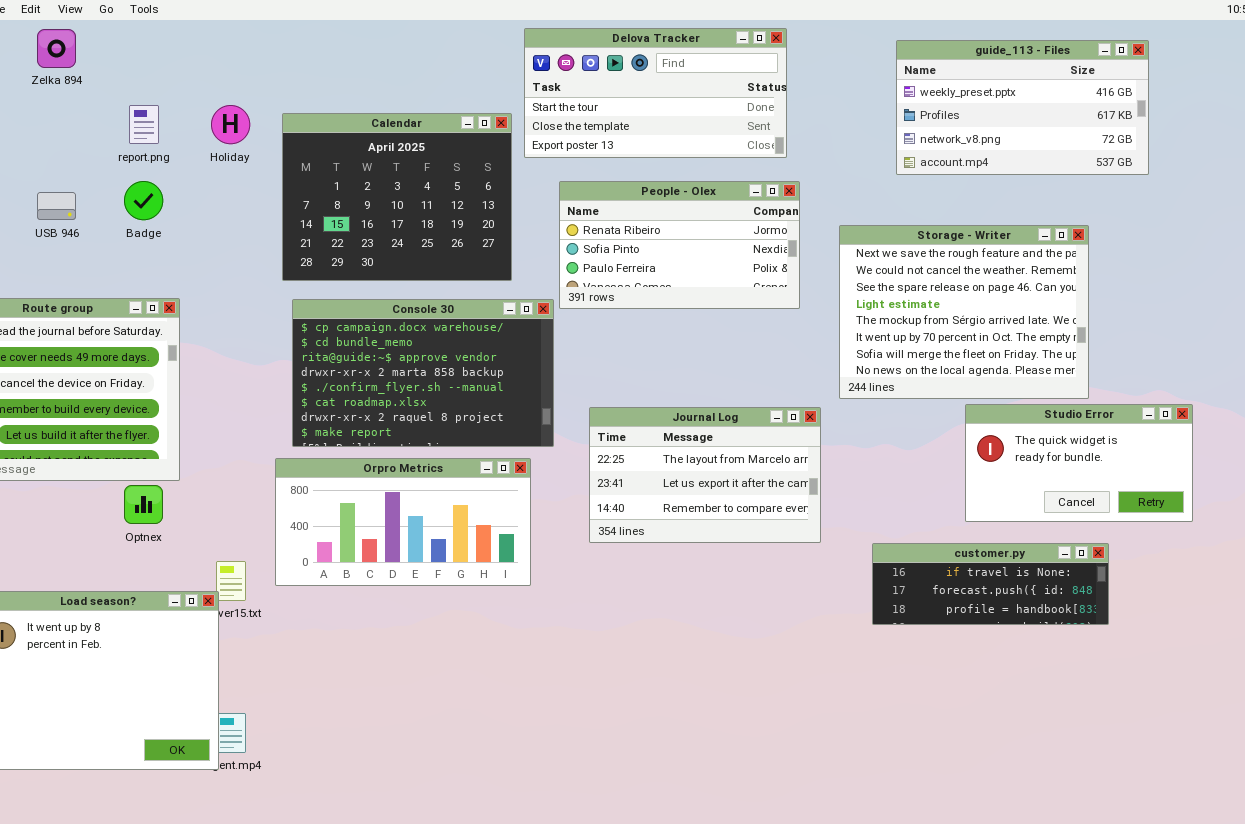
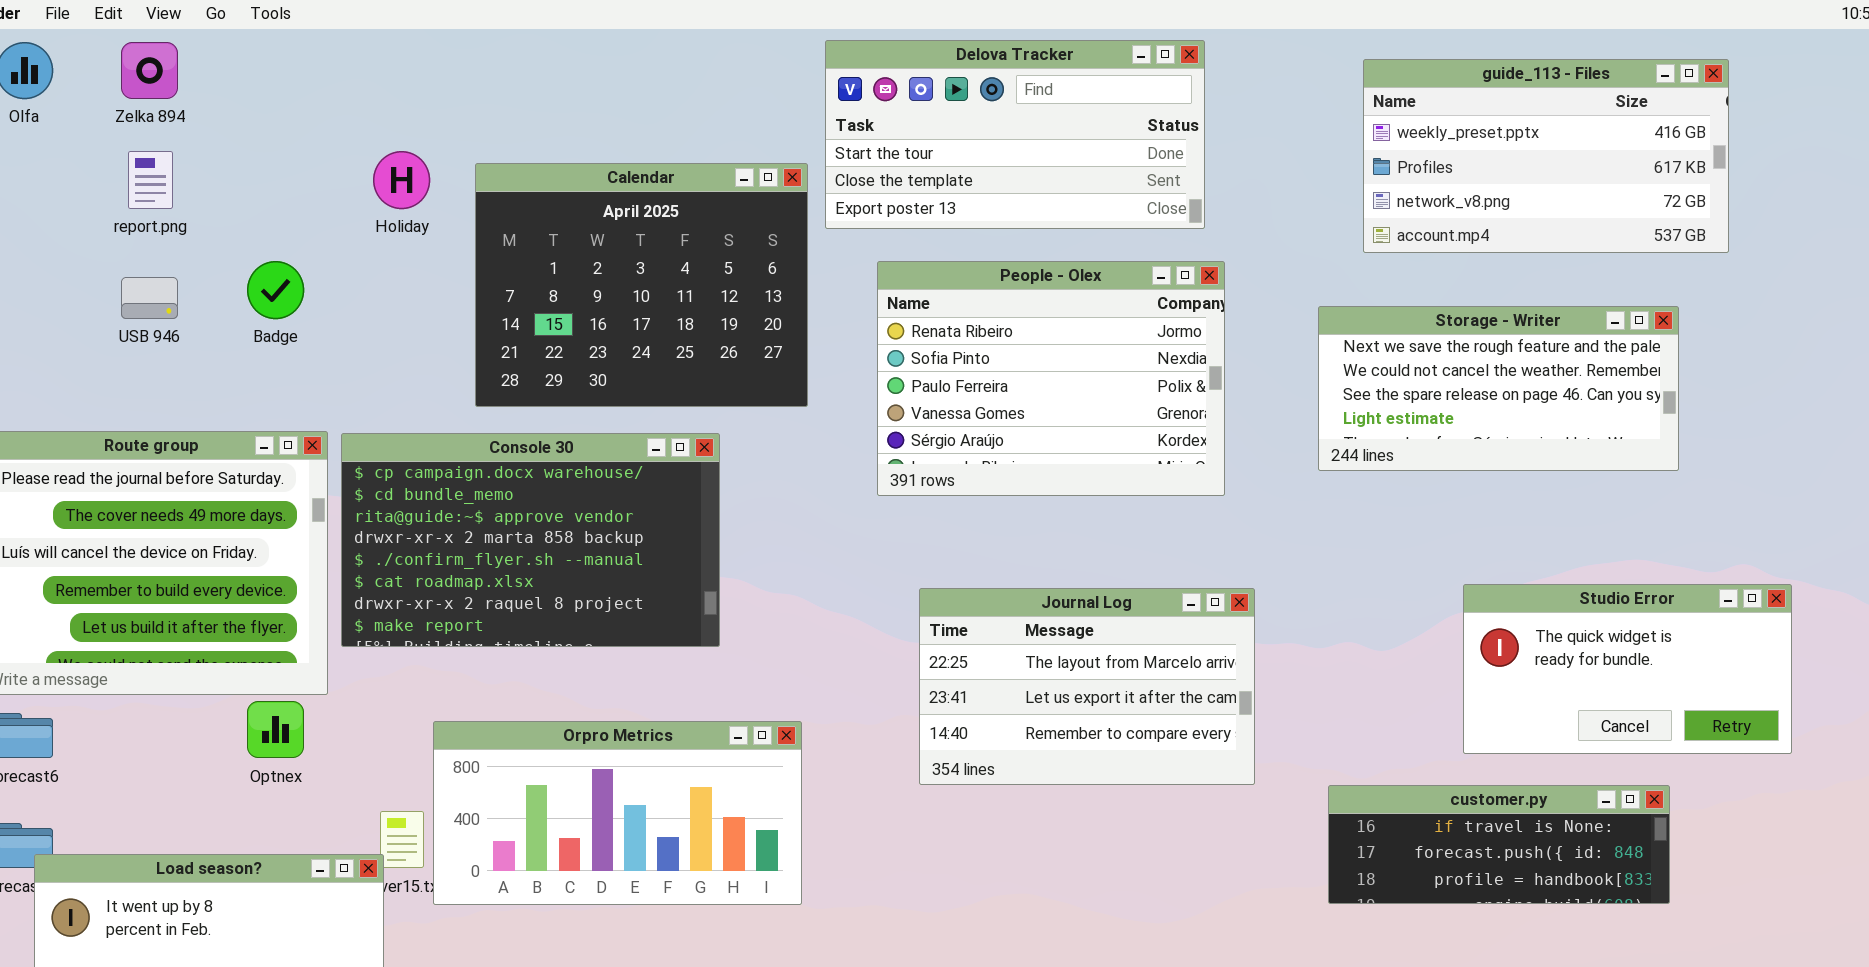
report.png: [129,105,159,144] -> [128,151,173,209], moved
People - Olex: [559,181,800,309] -> [877,261,1225,496], resized
Storage - Writer: [839,225,1089,399] -> [1318,306,1679,471], moved, resized
Console 30: [292,299,554,447] -> [341,433,720,647], moved
Orpro Metrics: [275,458,531,586] -> [433,721,802,905], moved

